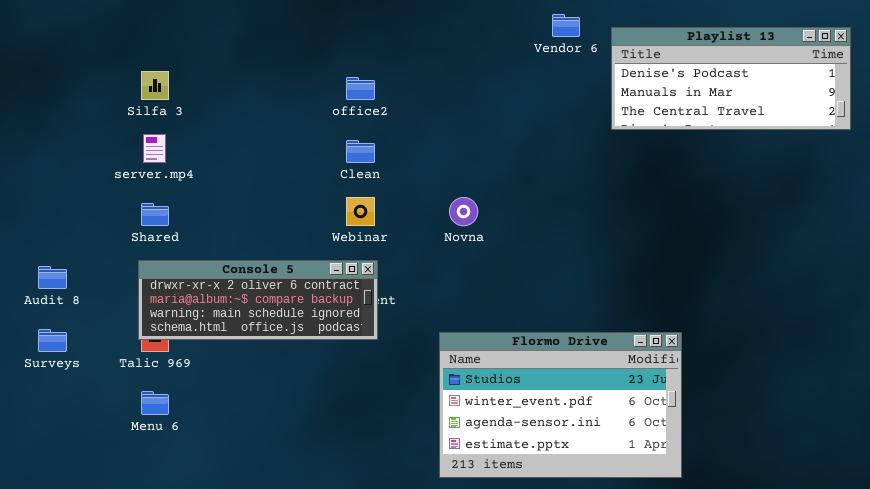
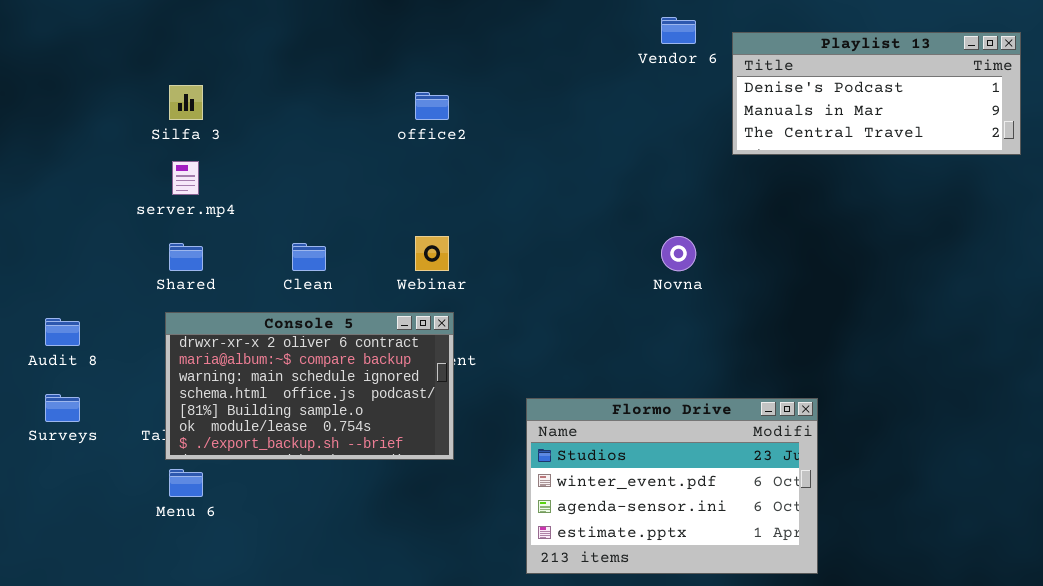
Clean: [346,140,375,163] -> [292,243,326,271], moved
Novna: [449,197,478,226] -> [661,236,696,271], moved
Console 5: [138,260,378,340] -> [165,312,454,460], resized

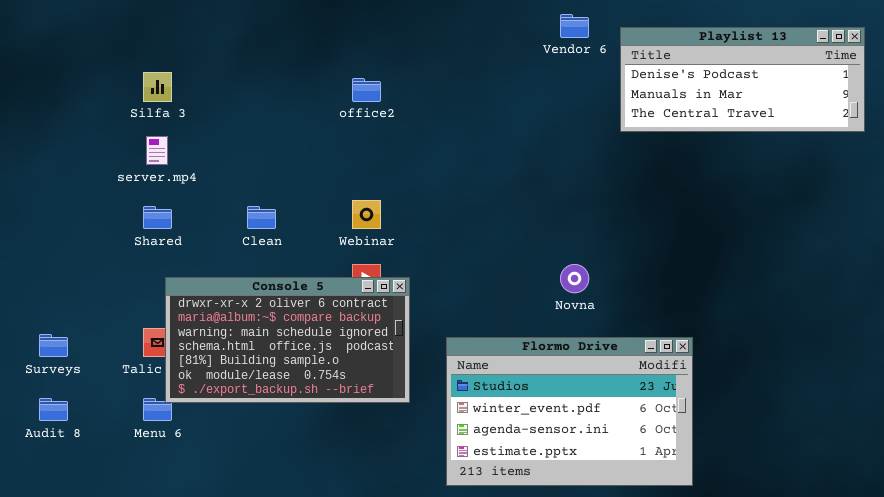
Novna: [661,236,696,271] -> [560,264,589,293], moved
Console 5: [165,312,454,460] -> [165,277,410,403], moved
Audit 8: [45,318,80,346] -> [39,398,68,421], moved

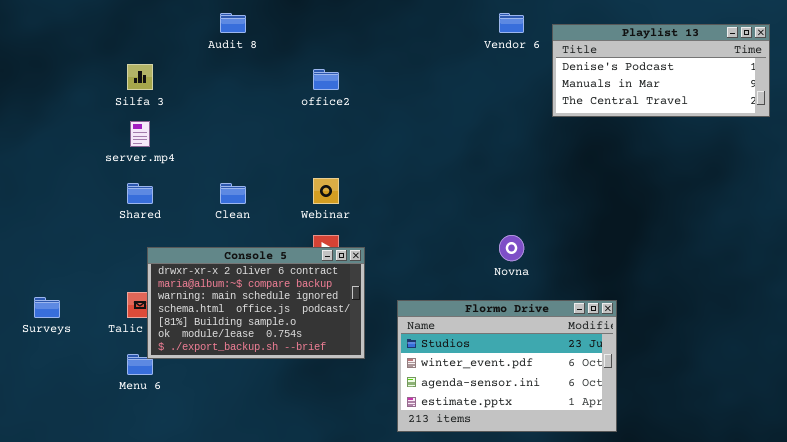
Audit 8: [39,398,68,421] -> [220,13,246,33], moved

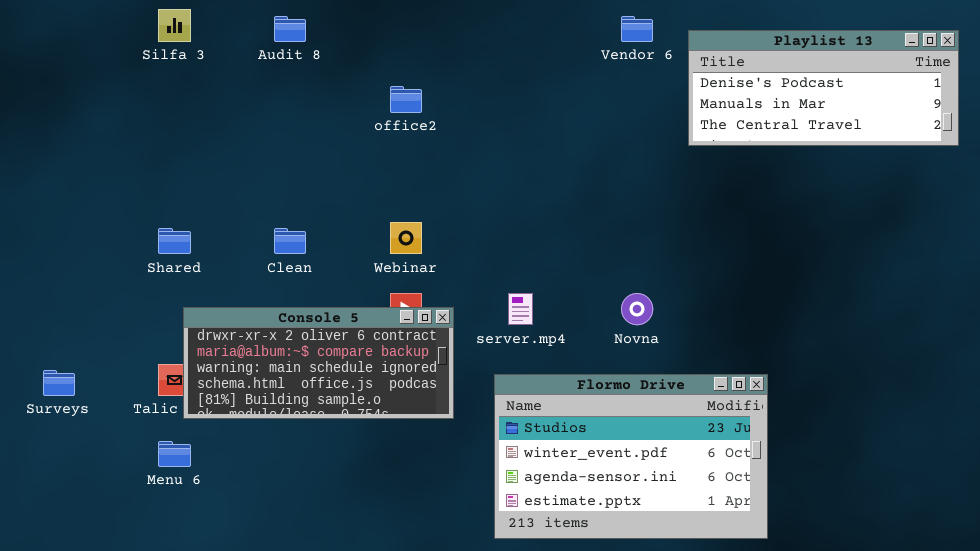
Silfa 3: [127,64,153,90] -> [158,9,191,42], moved
server.mp4: [130,121,150,147] -> [508,293,533,325], moved
Console 5: [147,247,365,359] -> [183,307,454,419], resized

